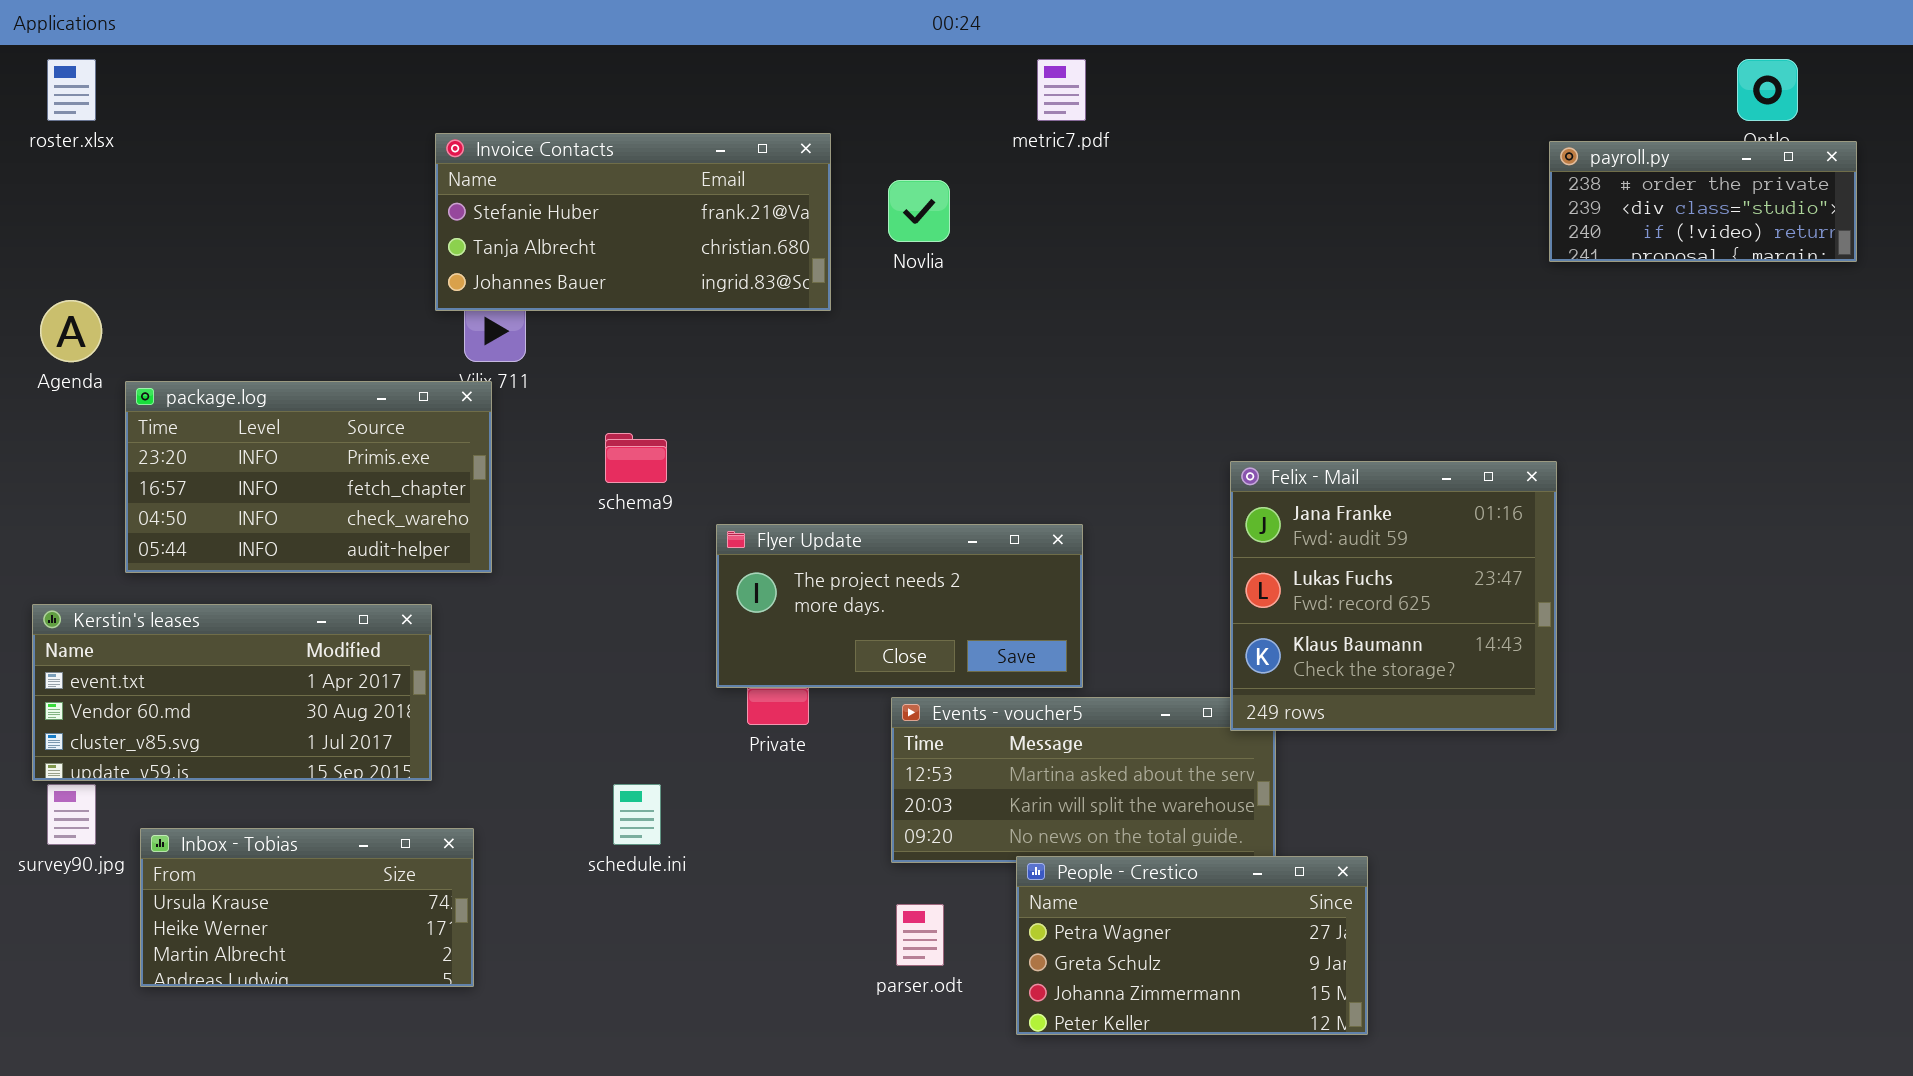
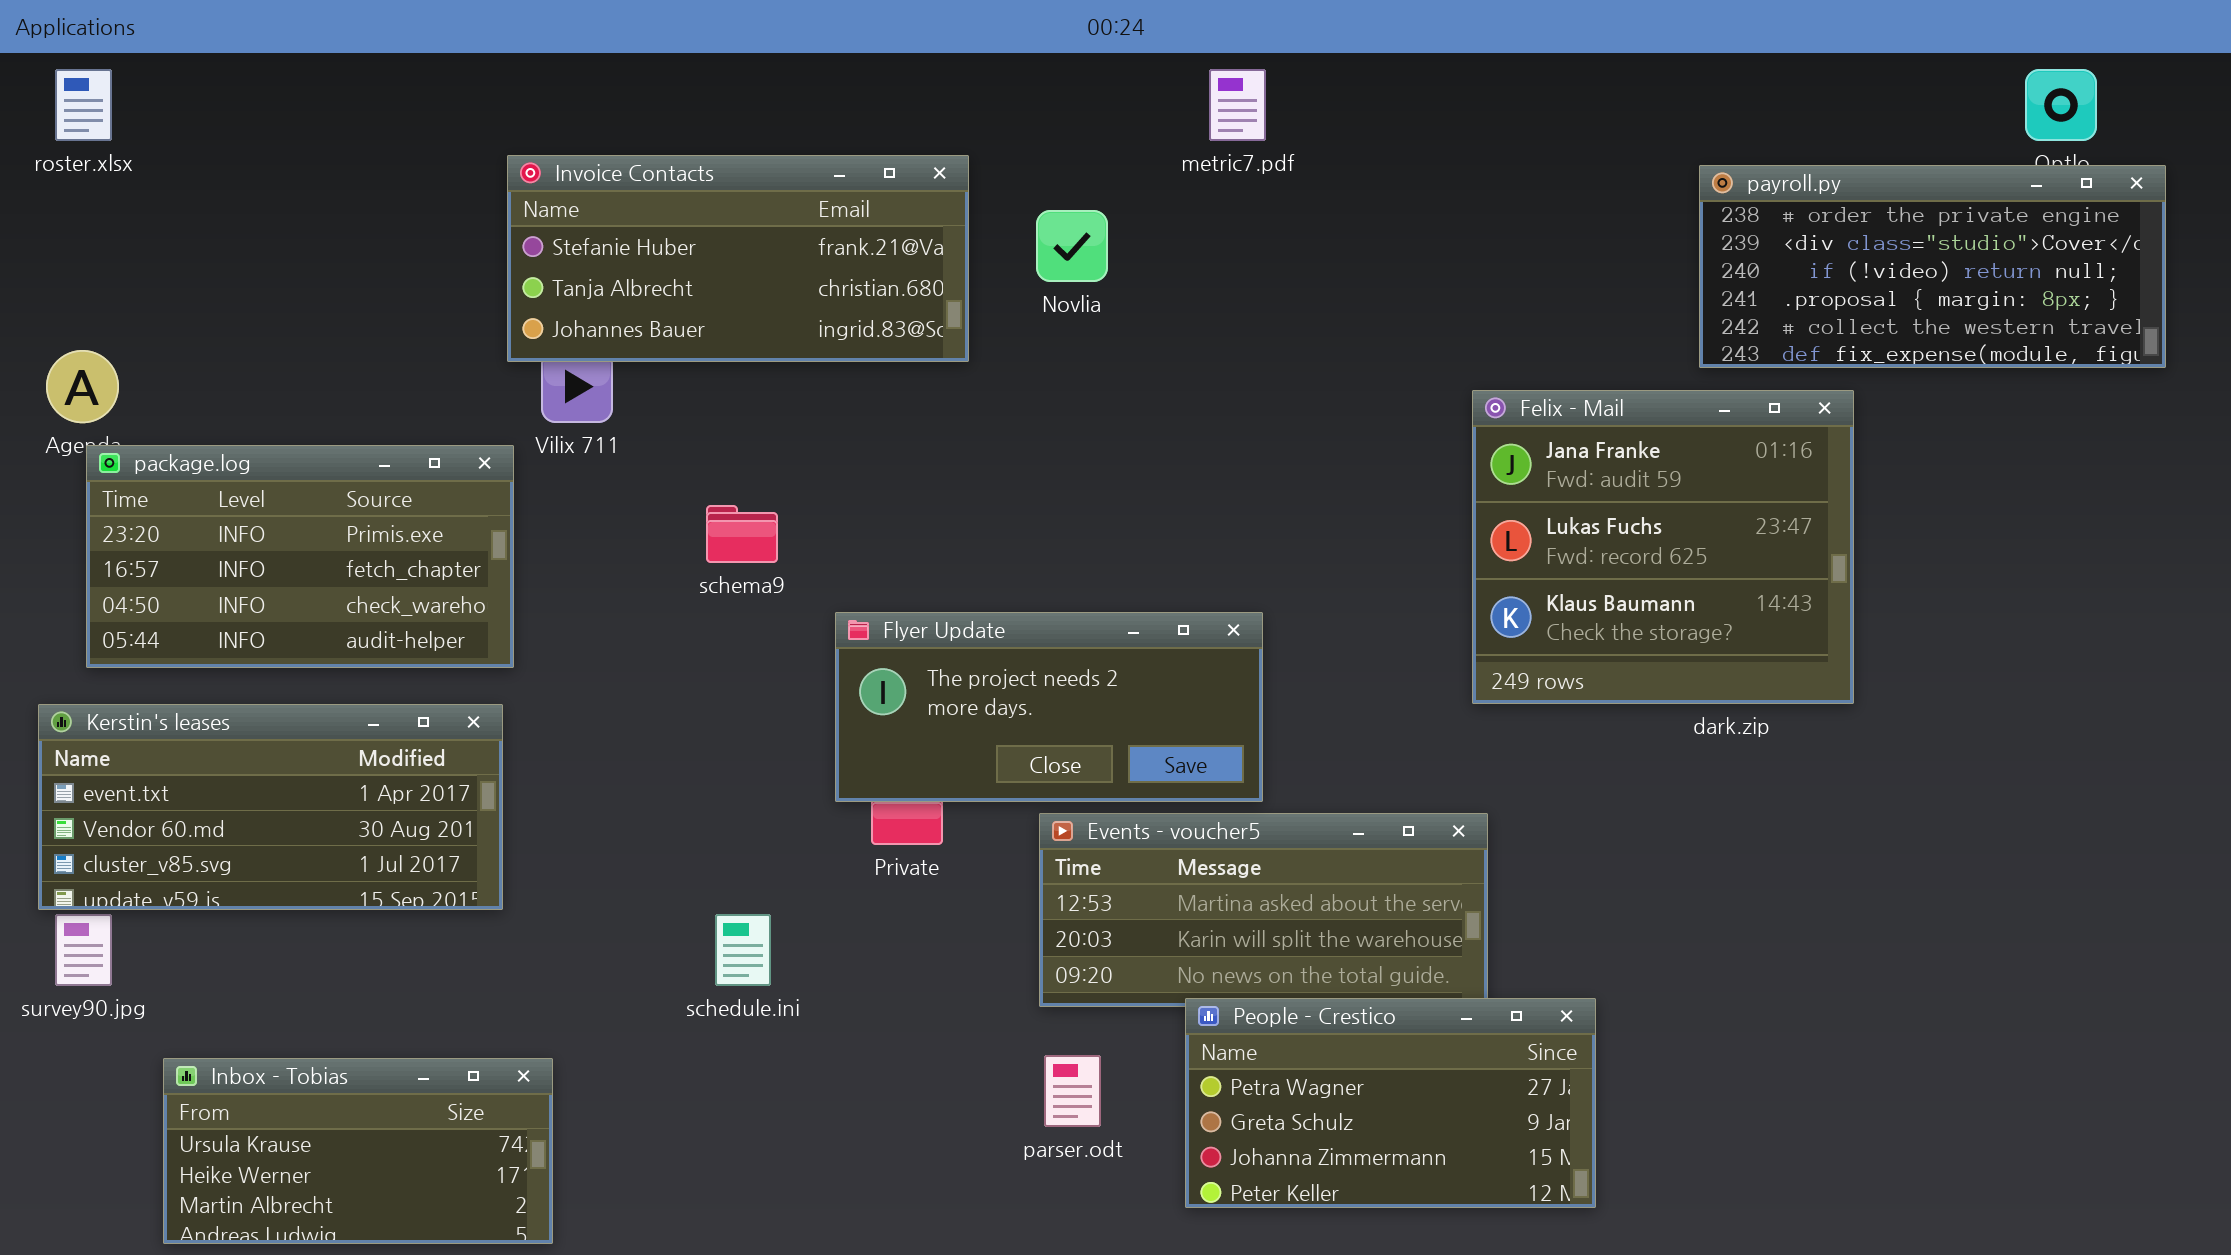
payroll.py: [1549,141,1857,262] -> [1699,165,2166,368], resized
package.log: [125,381,492,573] -> [86,445,514,668], moved
Felix - Mail: [1230,461,1557,731] -> [1472,390,1854,704], moved
Inbox - Tobias: [140,828,474,987] -> [163,1058,553,1244], moved

